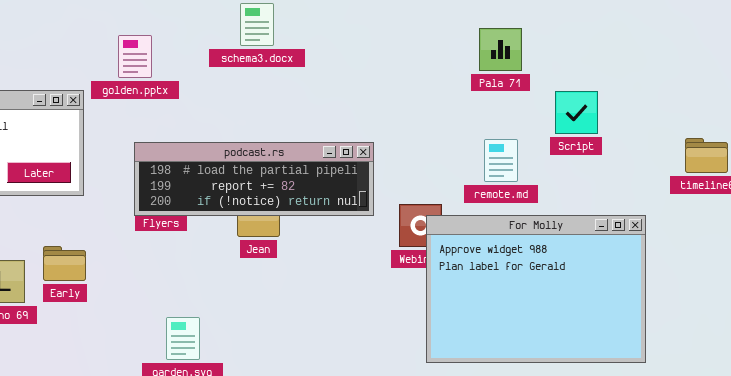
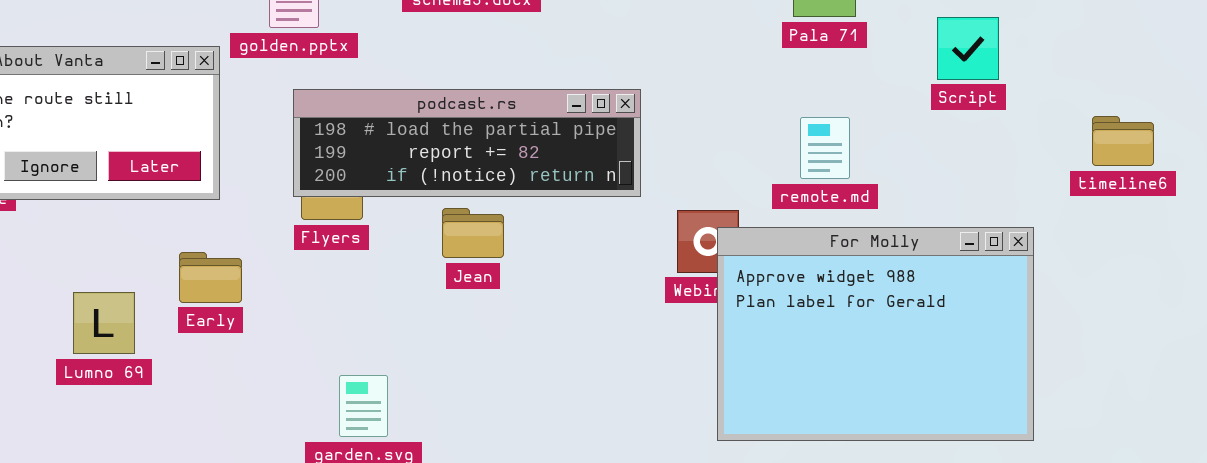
Script: [555,91,598,134] -> [937,17,999,80], moved
podcast.rs: [134,142,374,216] -> [293,89,641,197], moved
Early: [43,246,86,281] -> [179,252,242,303], moved

